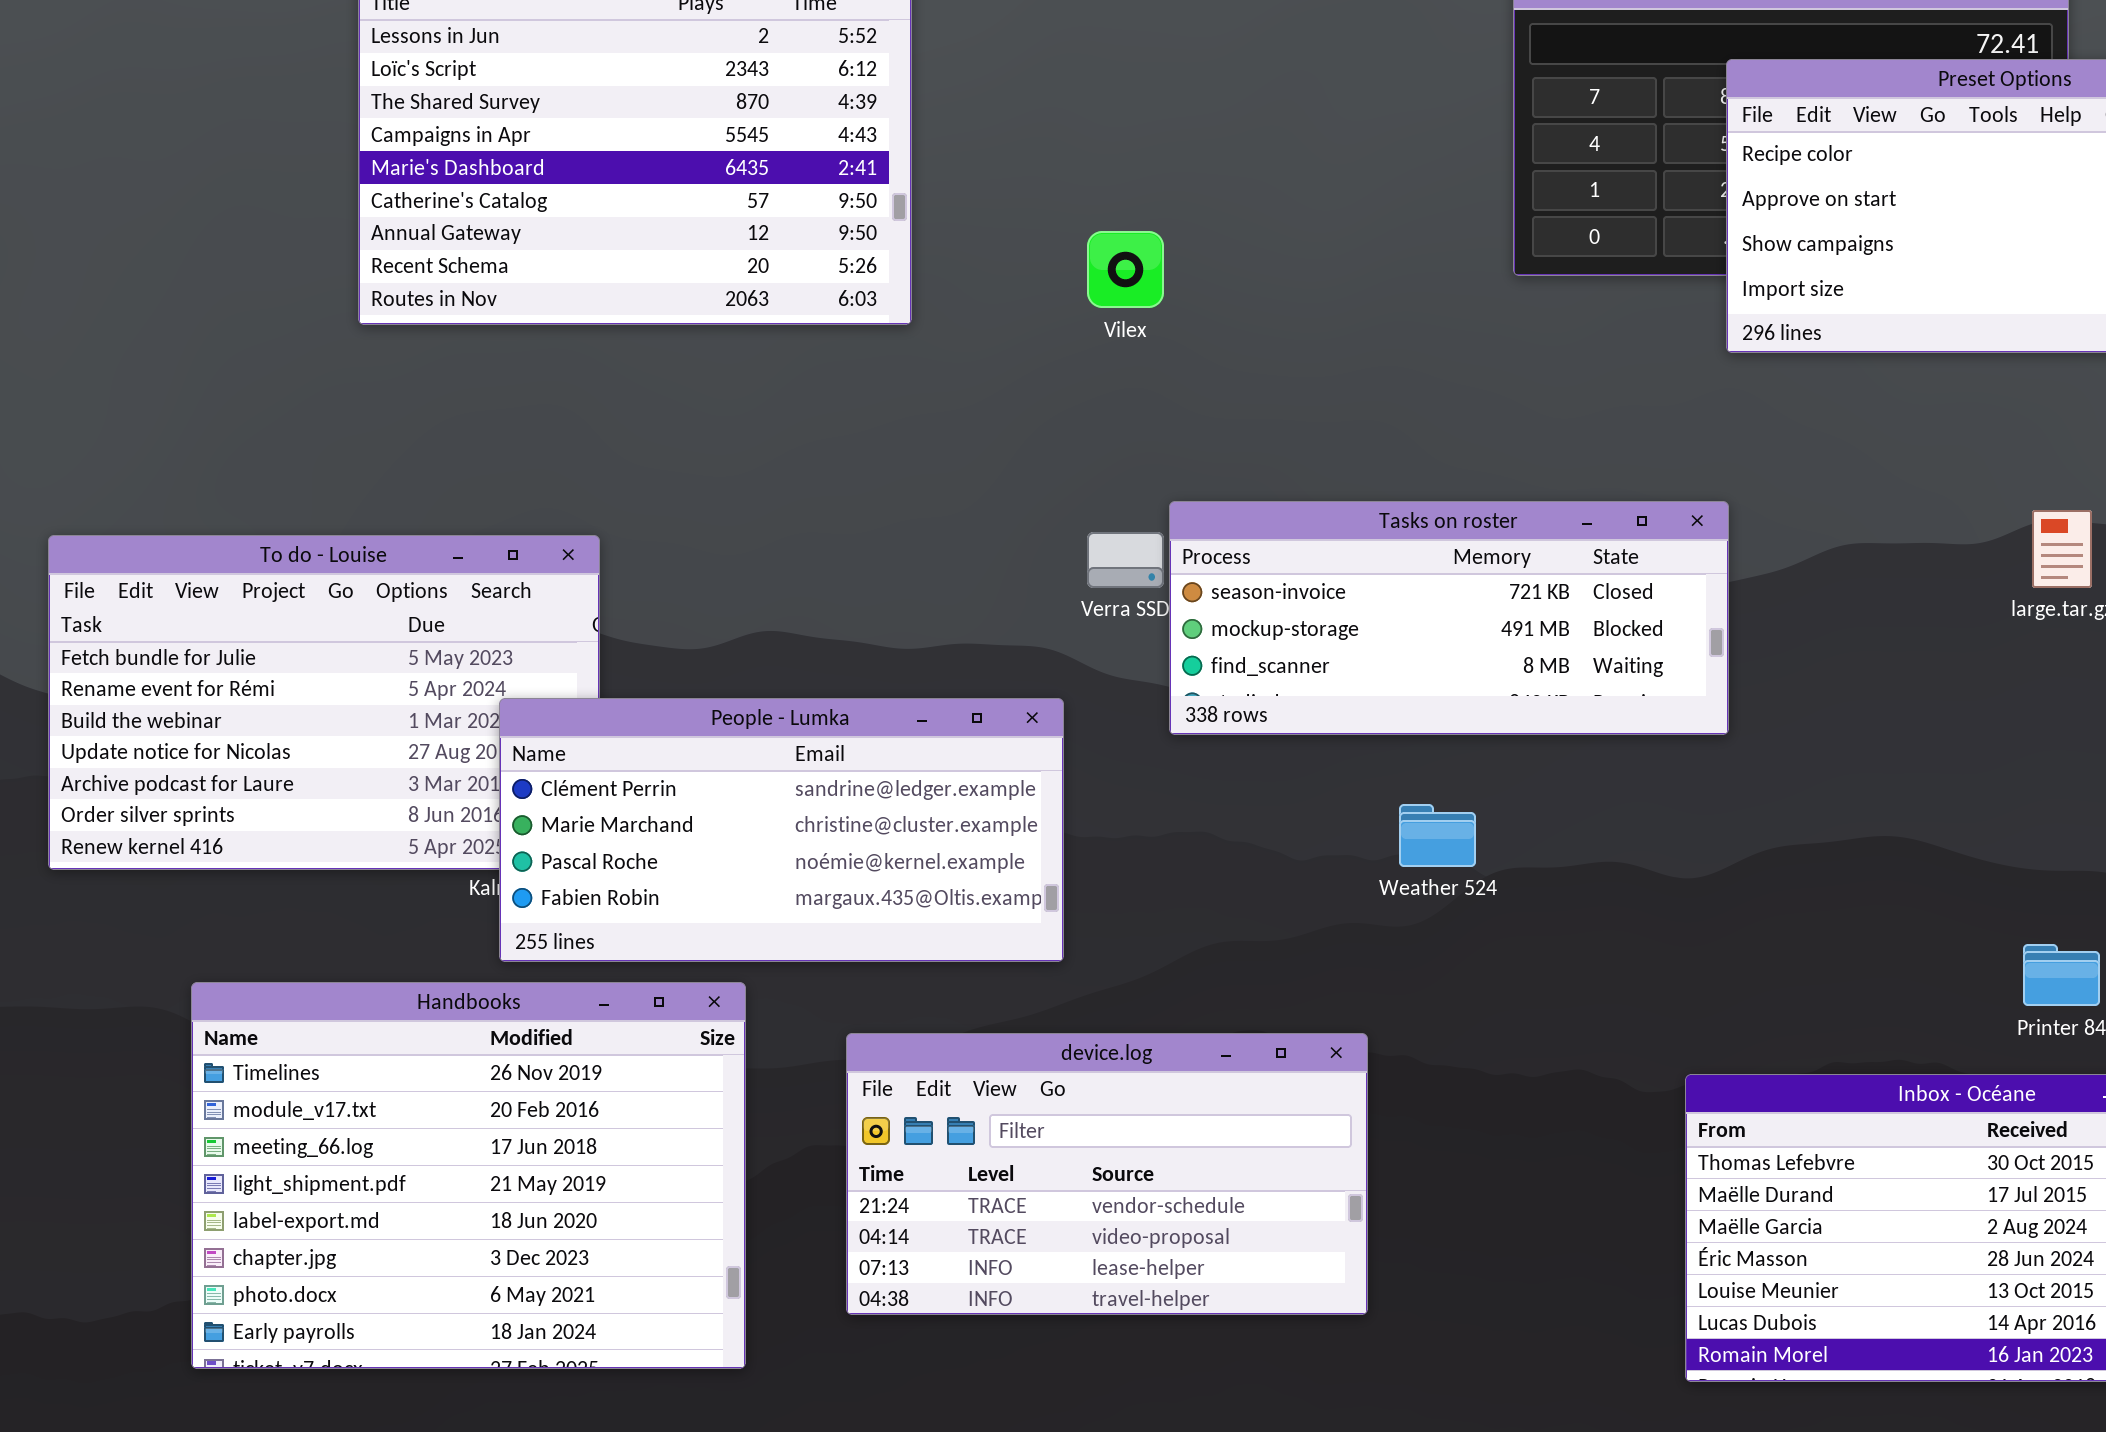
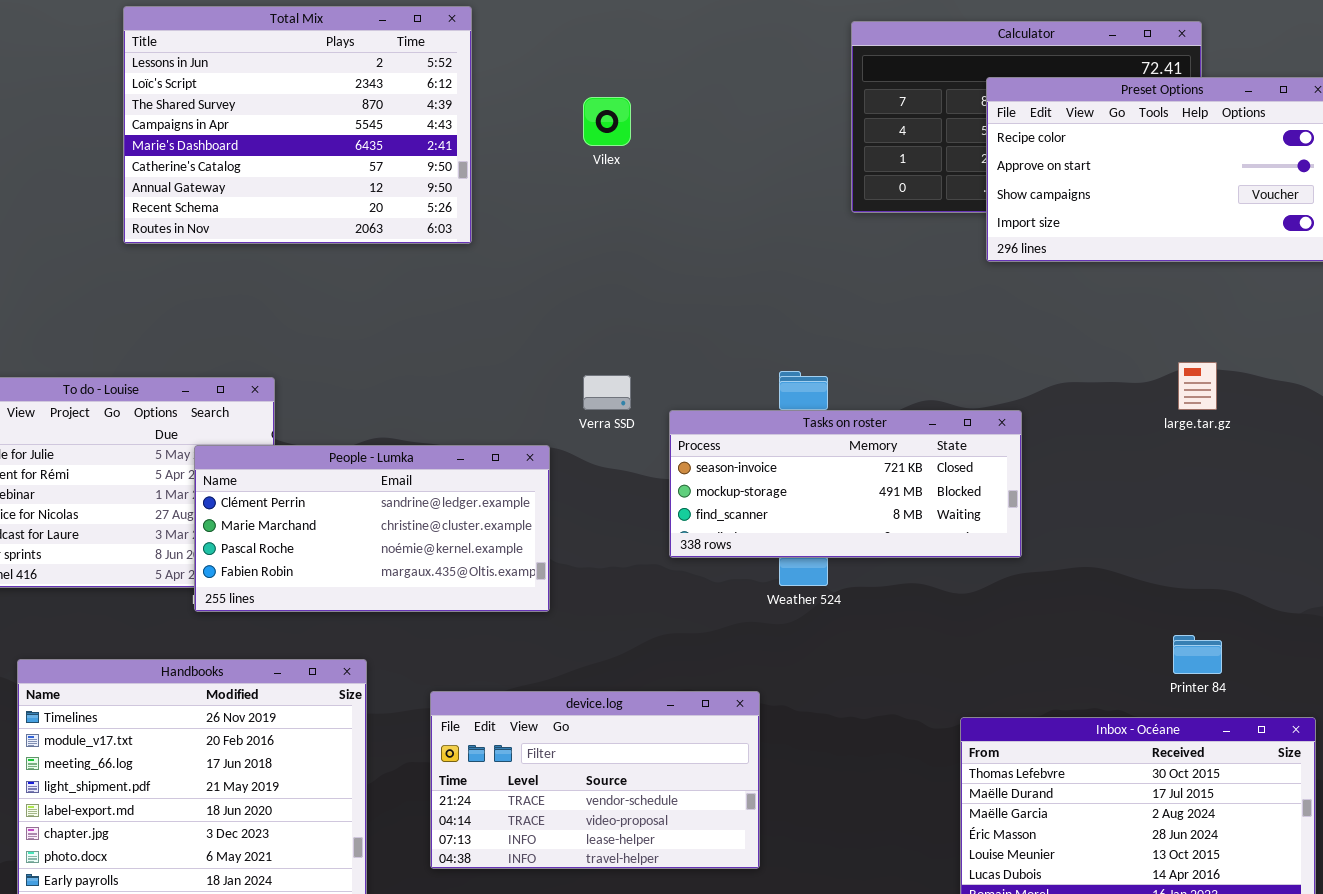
Vilex: [1087,231,1164,308] -> [583,97,631,146], moved
Tasks on roster: [1169,501,1729,735] -> [669,410,1022,558], moved
People - Lumka: [499,698,1064,962] -> [194,445,550,612], moved

